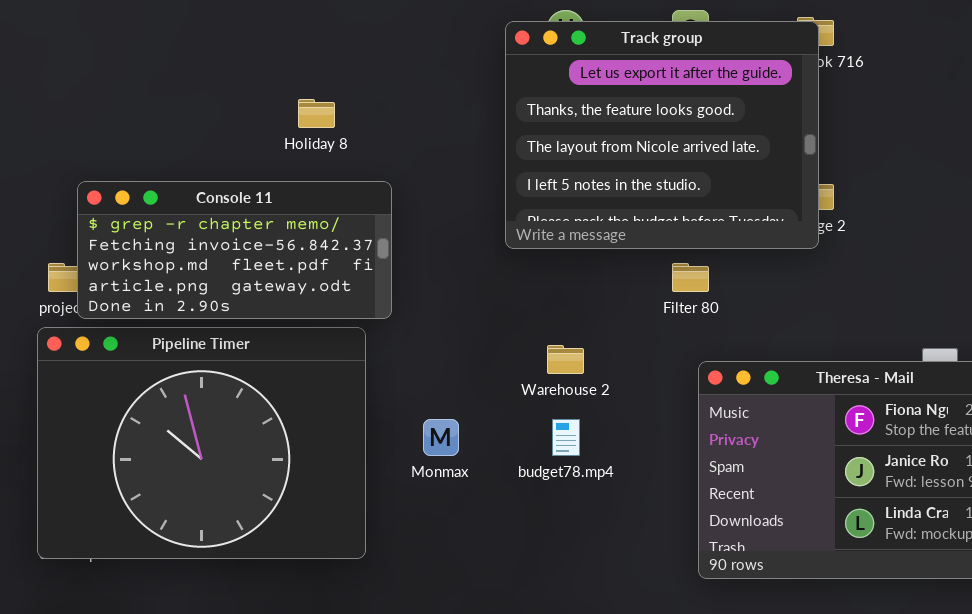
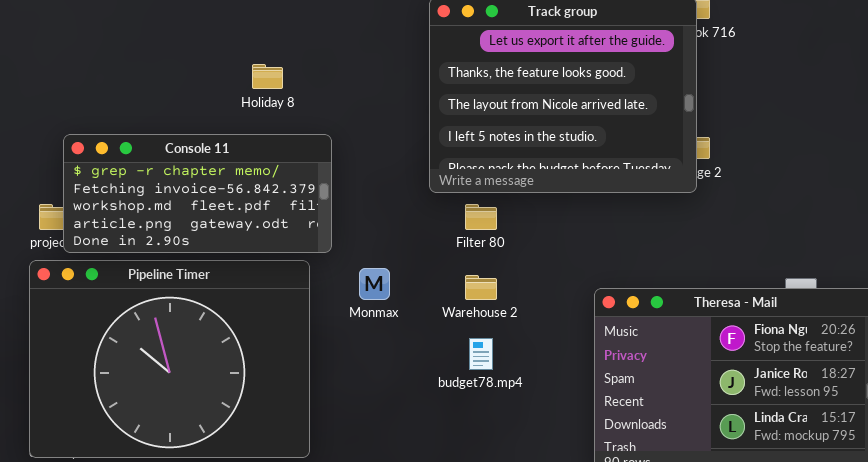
Filter 80: [672,263,709,292] -> [465,204,497,230], moved
Monmax: [423,419,459,456] -> [359,268,390,300], moved

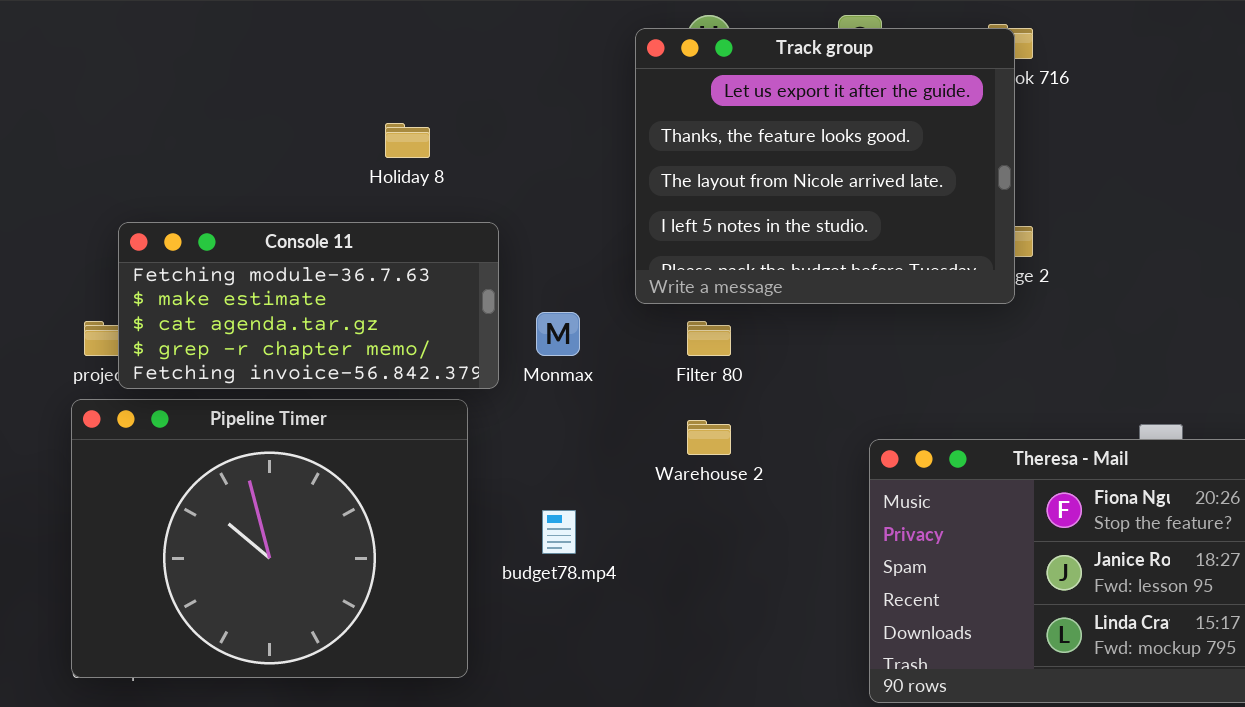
Console 11: [63,134,332,253] -> [118,222,499,389], scrolled up 3 rows
Monmax: [359,268,390,300] -> [536,312,580,356], moved
budget78.mp4: [469,338,493,370] -> [542,510,576,554], moved

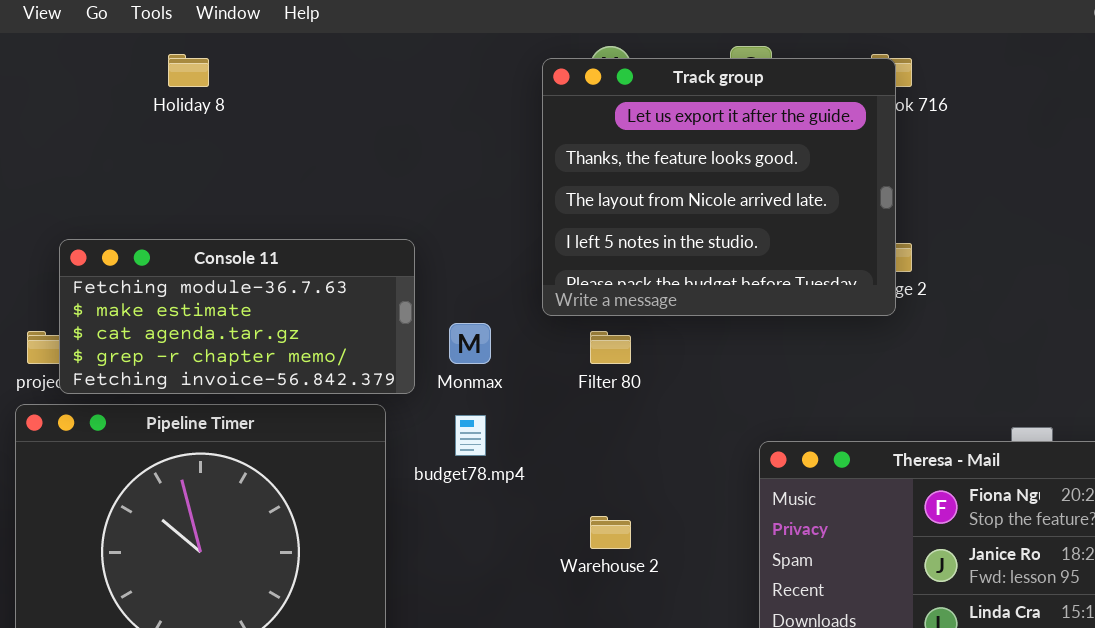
Holiday 8: [385,123,430,158] -> [168,54,209,87], moved
Warehouse 2: [687,420,731,455] -> [590,516,631,549], moved
budget78.mp4: [542,510,576,554] -> [455,415,486,456], moved

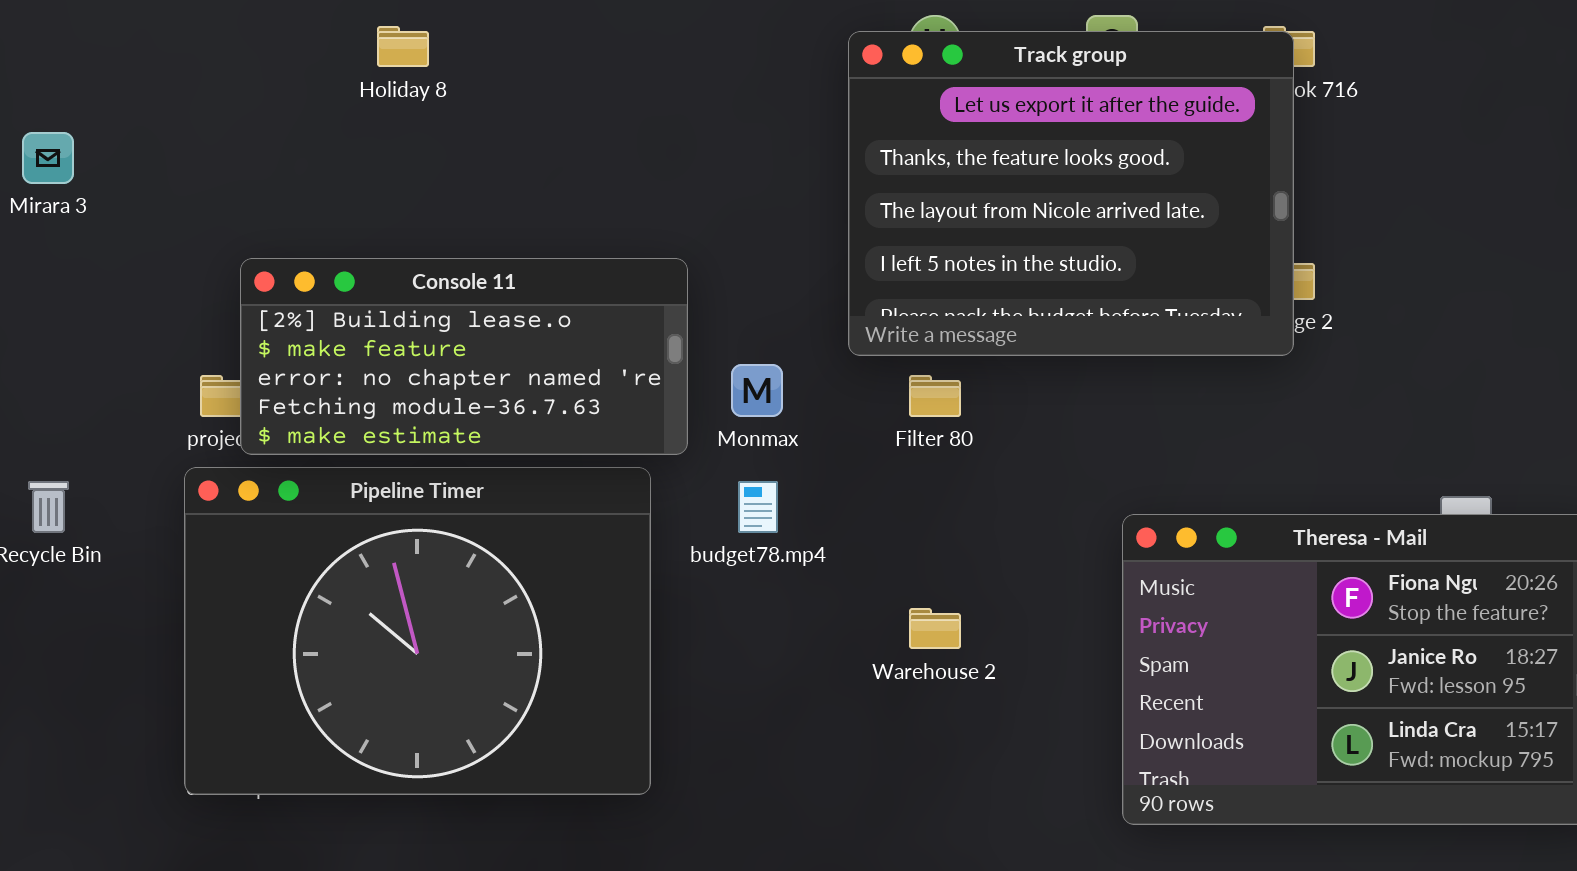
Console 11: [59,239,415,394] -> [240,258,688,455], scrolled up 3 rows

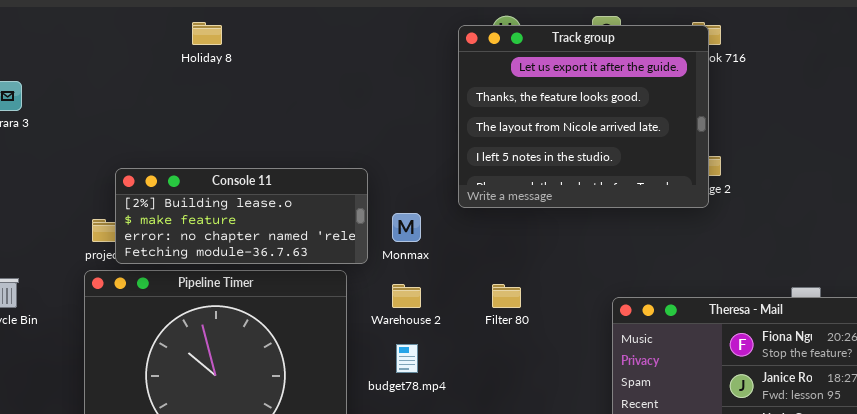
Console 11: [240,258,688,455] -> [115,168,368,264], resized
Filter 80: [909,375,961,417] -> [492,284,521,308], moved
budget78.mp4: [738,481,778,533] -> [396,344,418,373], moved
Warehouse 2: [909,608,961,649] -> [392,284,421,308], moved

